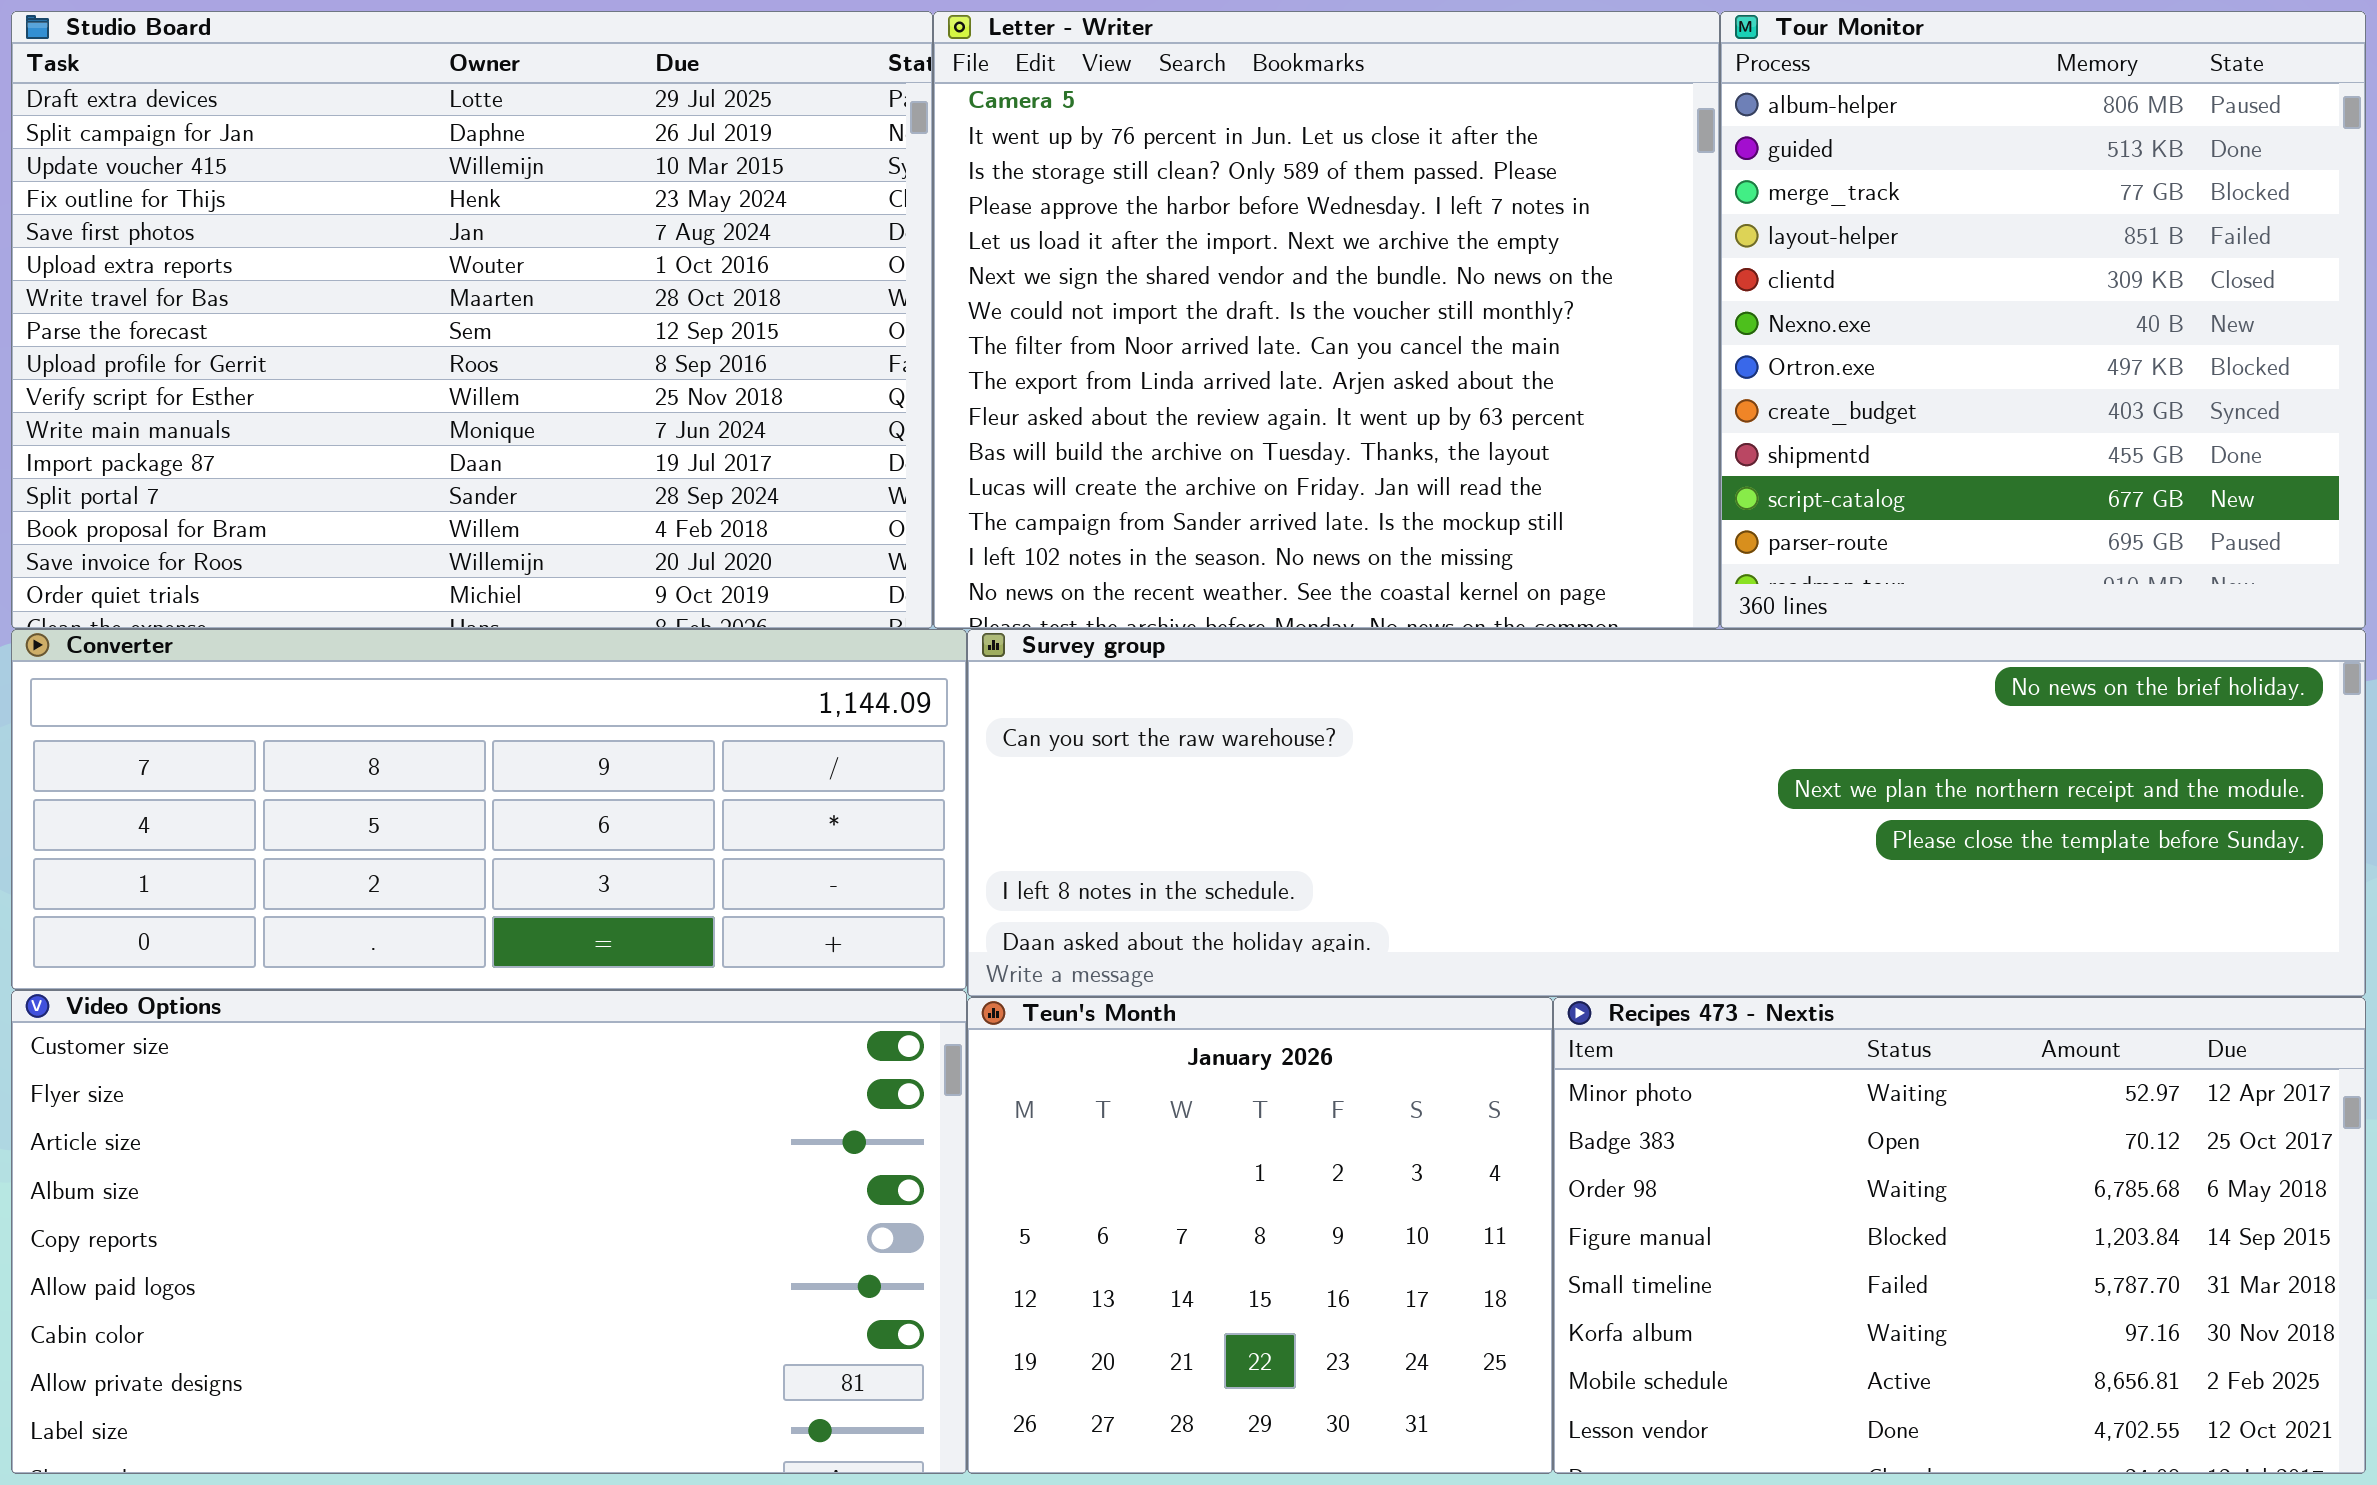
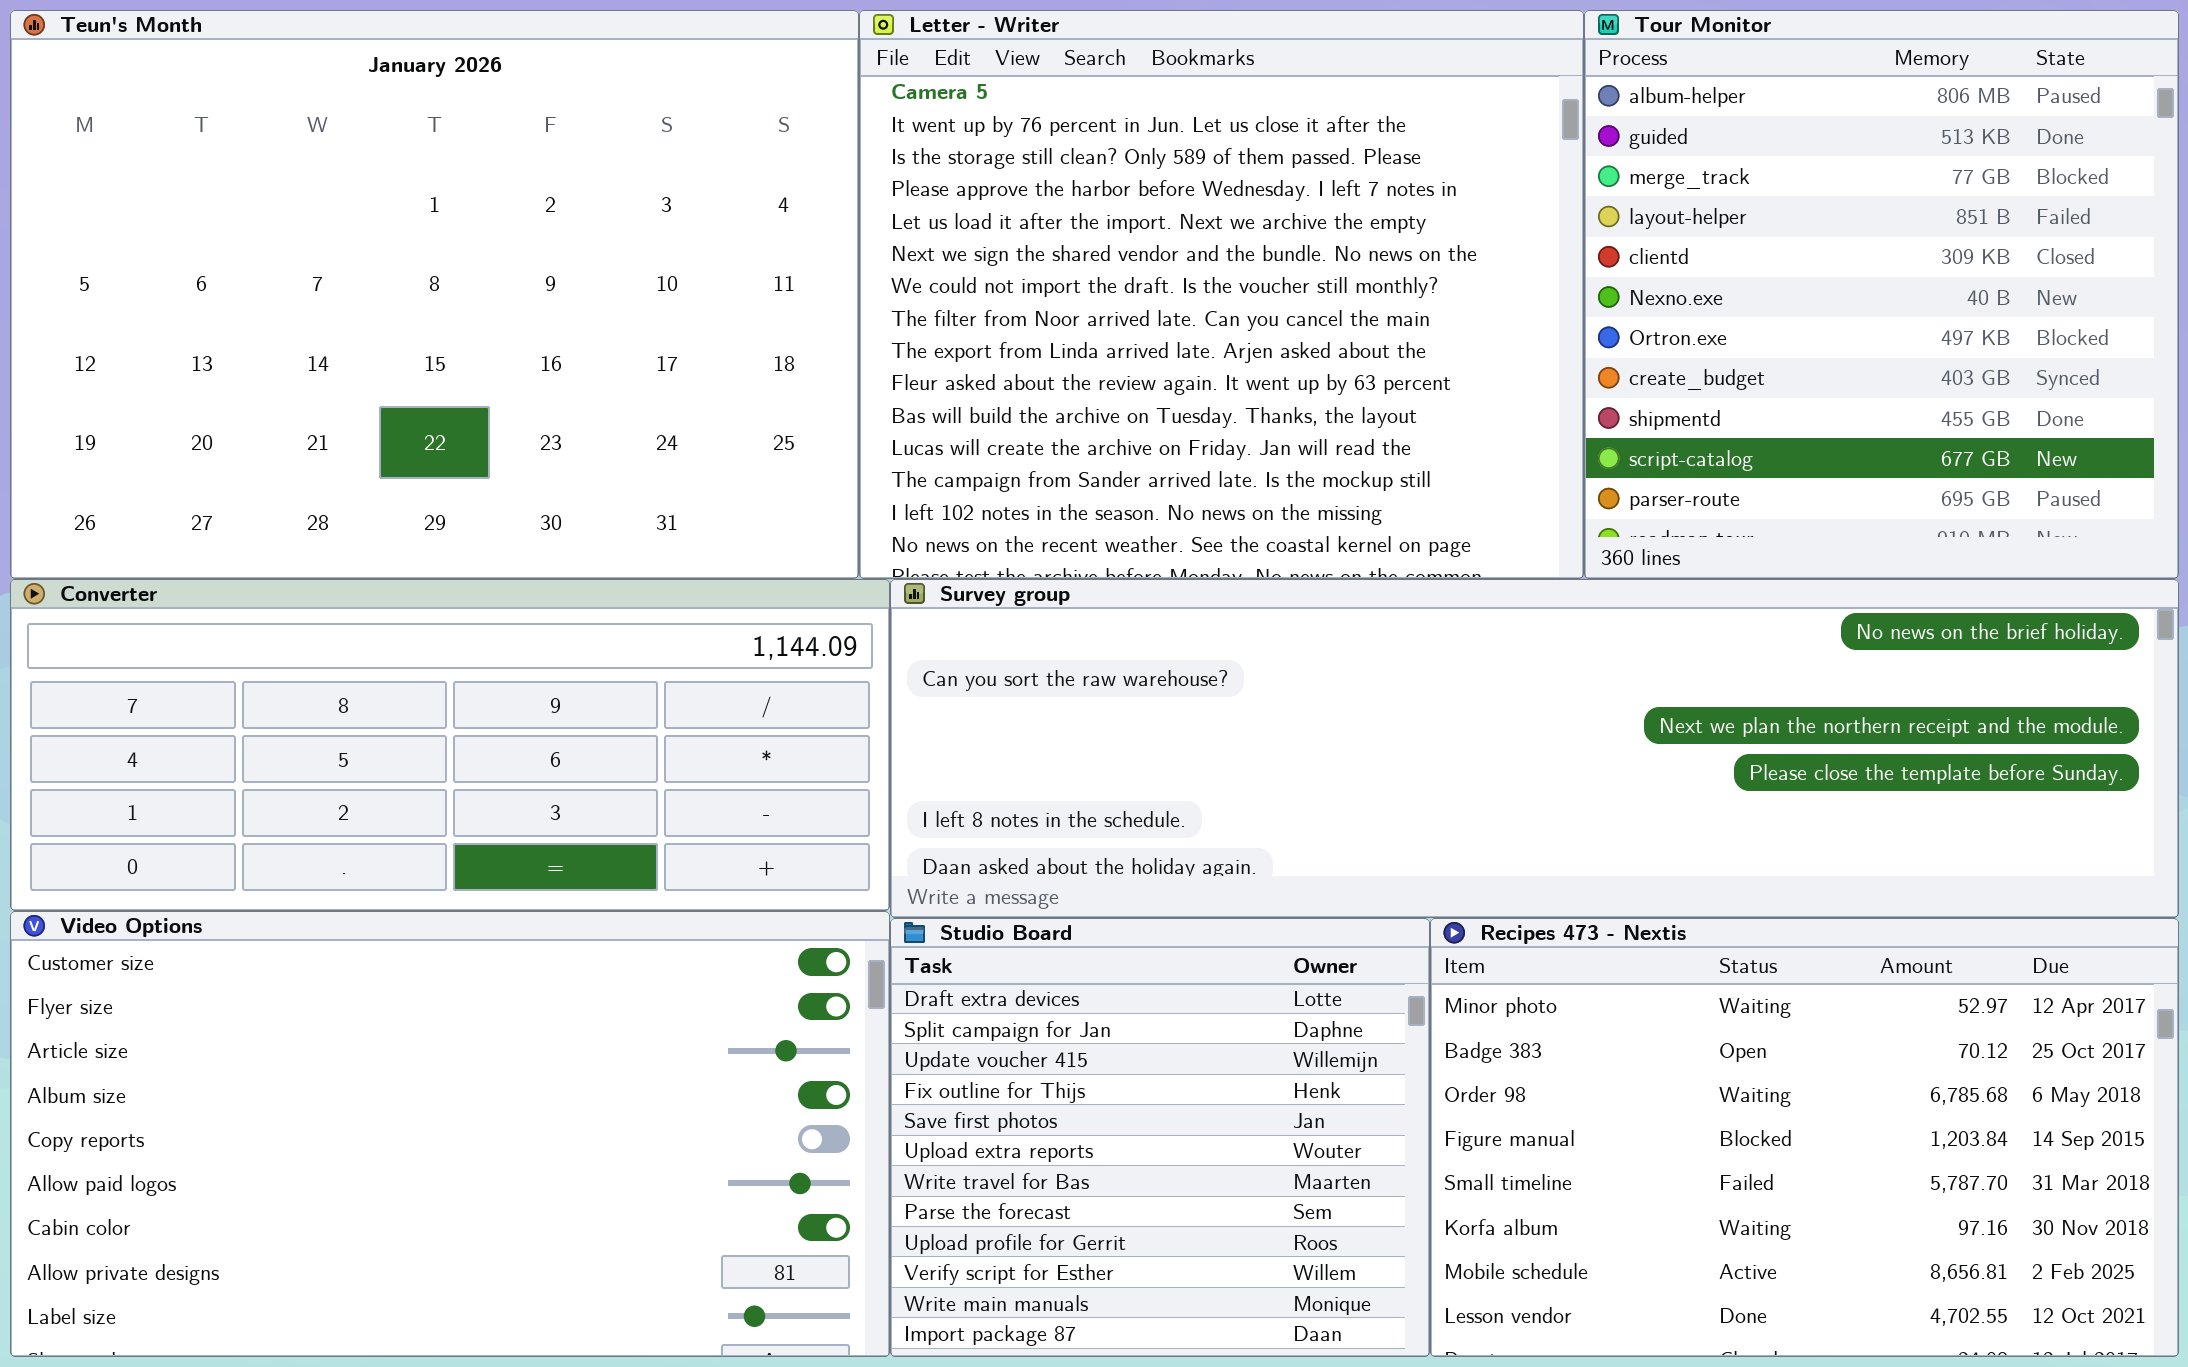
Studio Board: [11,11,933,629] -> [890,918,1430,1357], moved, resized
Teun's Month: [967,997,1553,1474] -> [10,10,859,579], moved, resized

